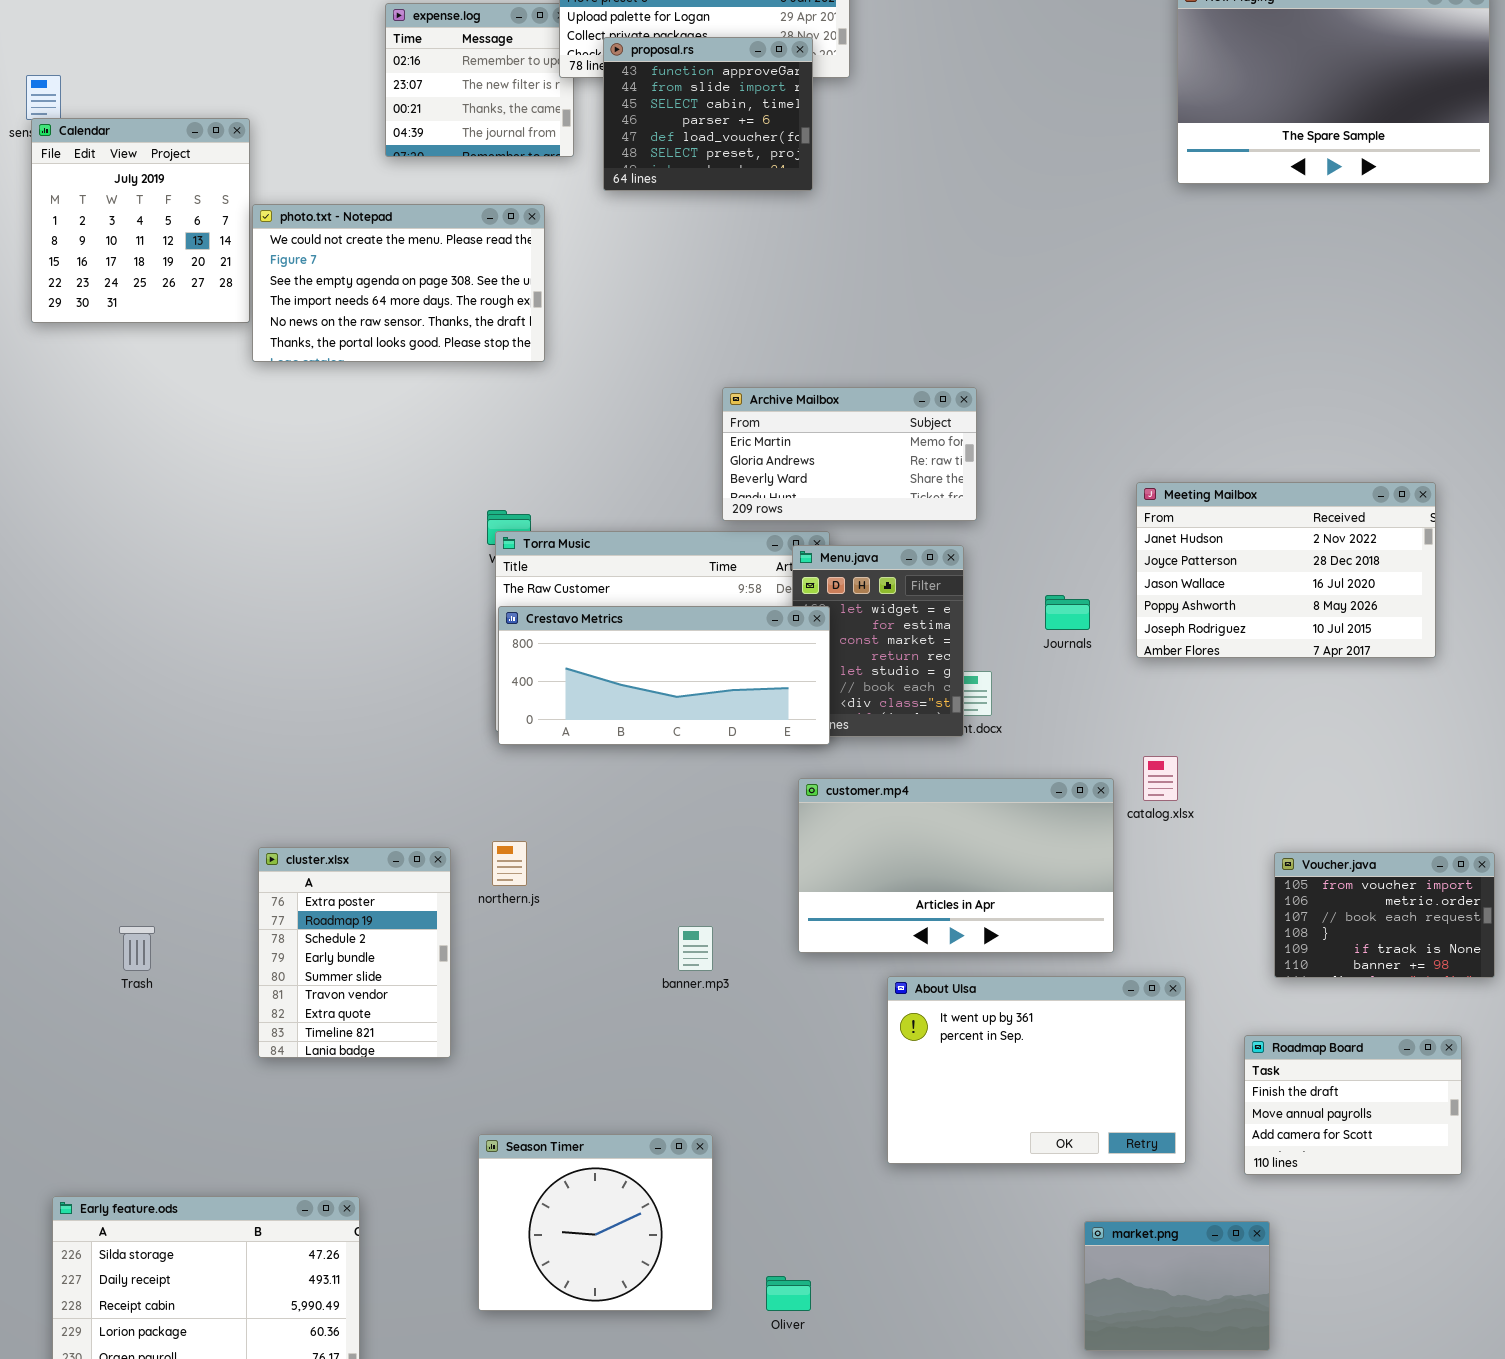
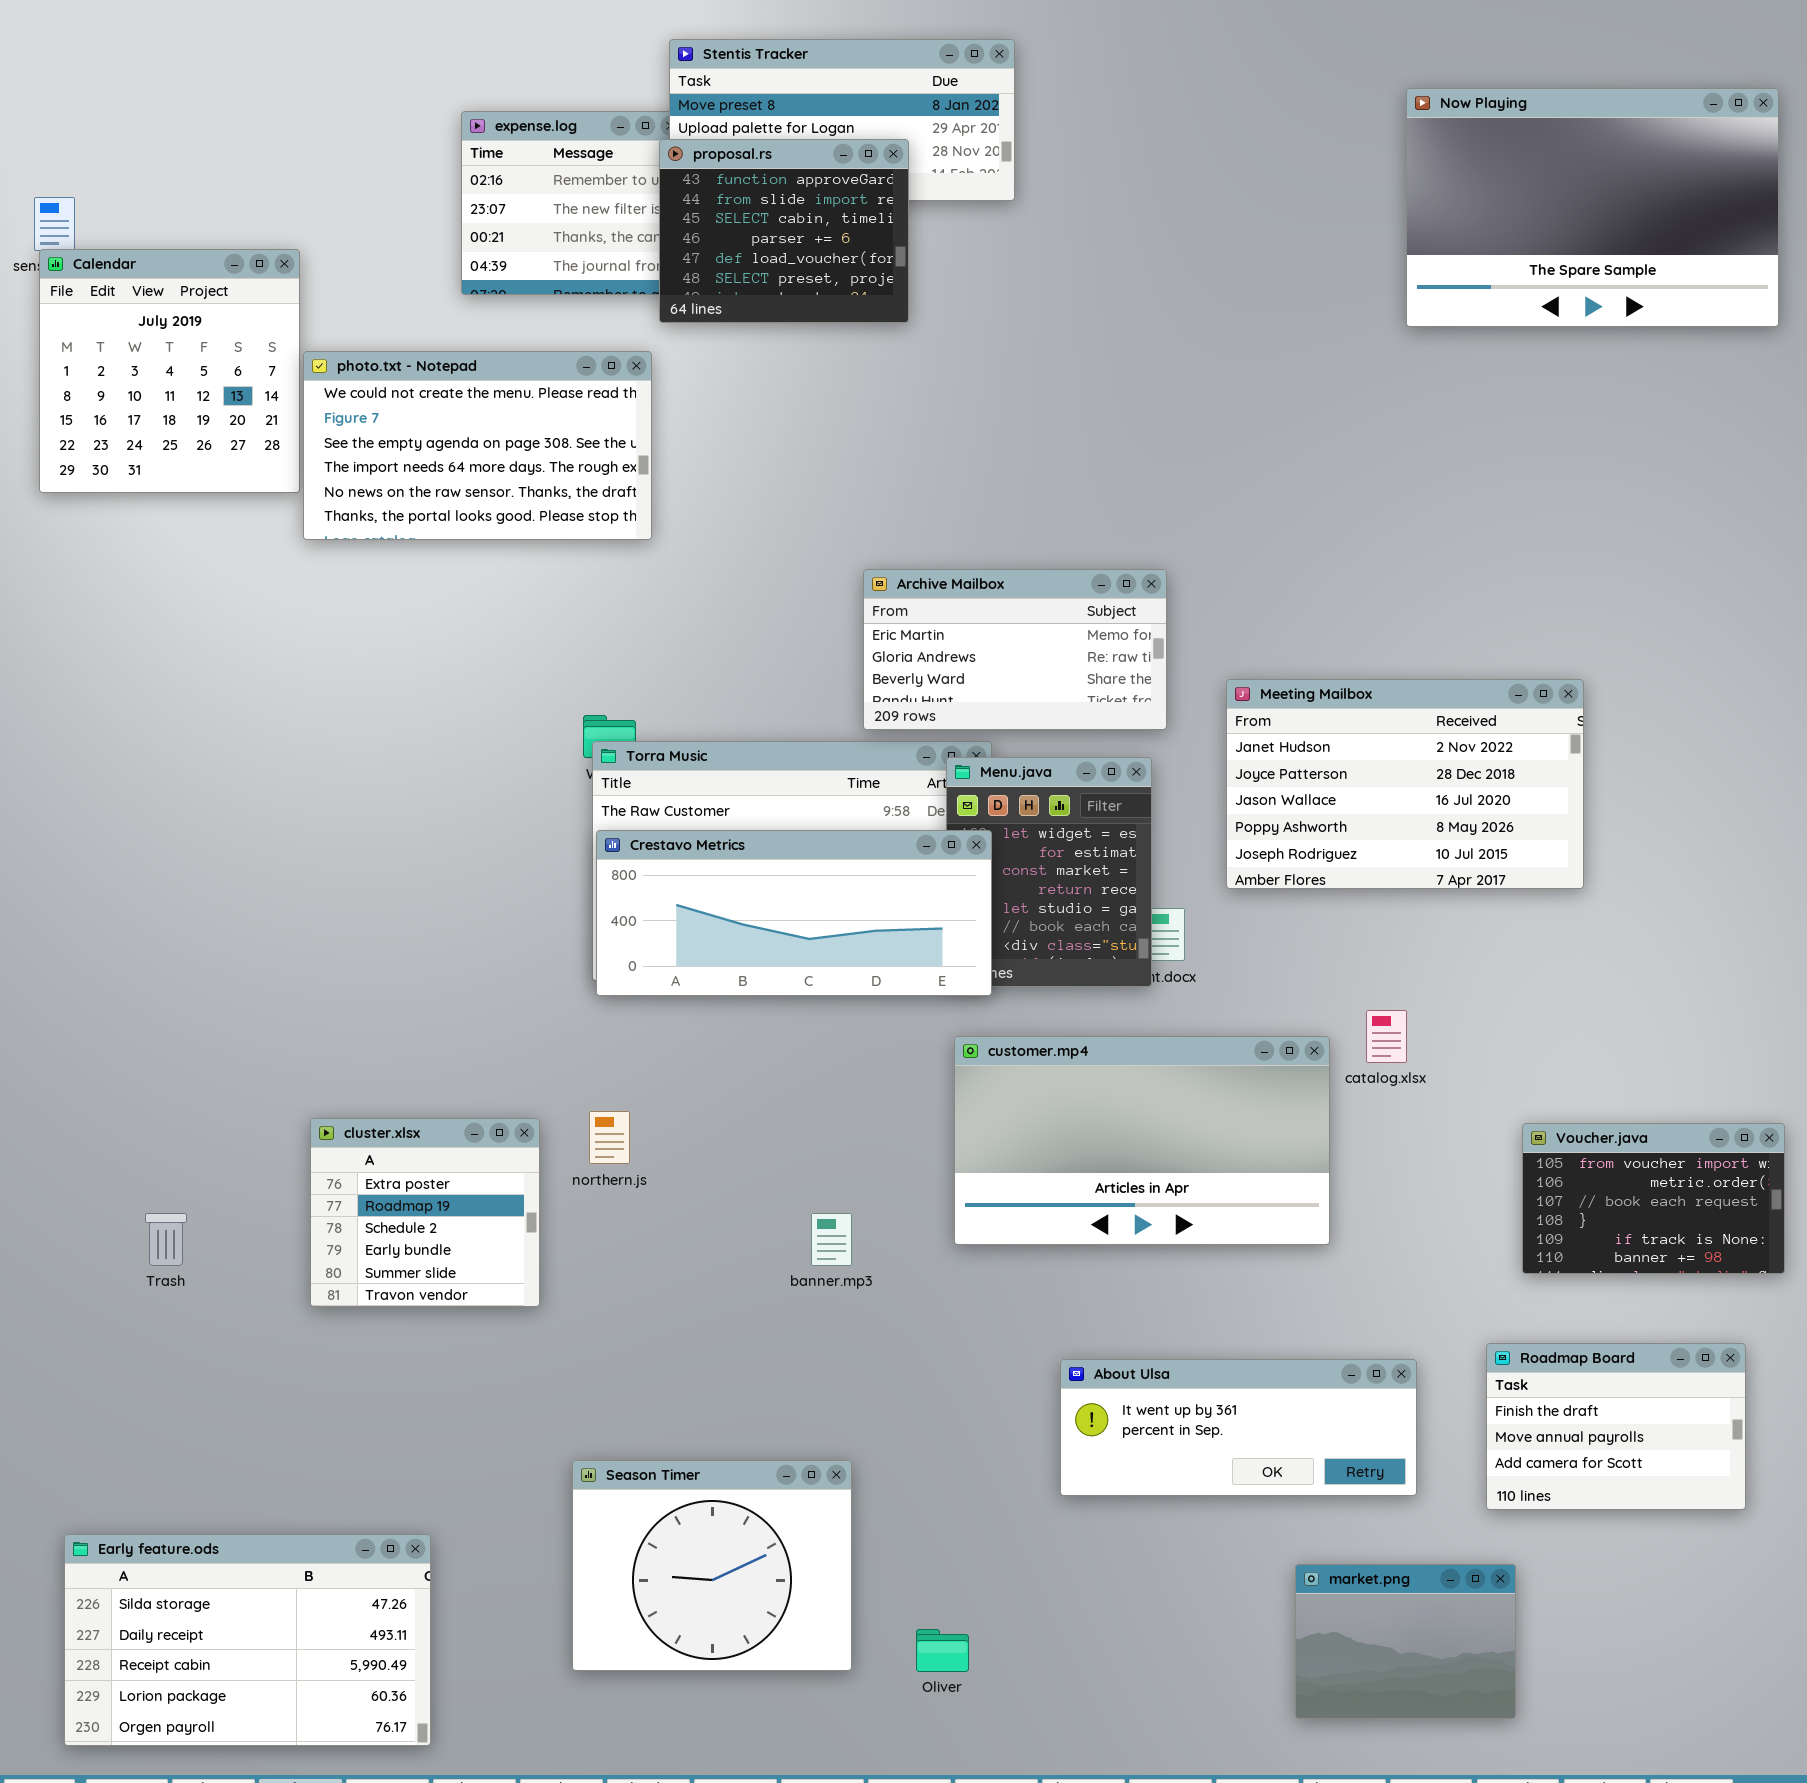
proposal.rs: [603,37,813,191] -> [659,139,909,323], moved
Meeting Mailbox: [1136,482,1436,658] -> [1226,679,1584,889], moved
cluster.xlsx: [258,847,451,1058] -> [310,1118,540,1307], resized
About Ulsa: [887,976,1186,1164] -> [1060,1359,1417,1496], resized

